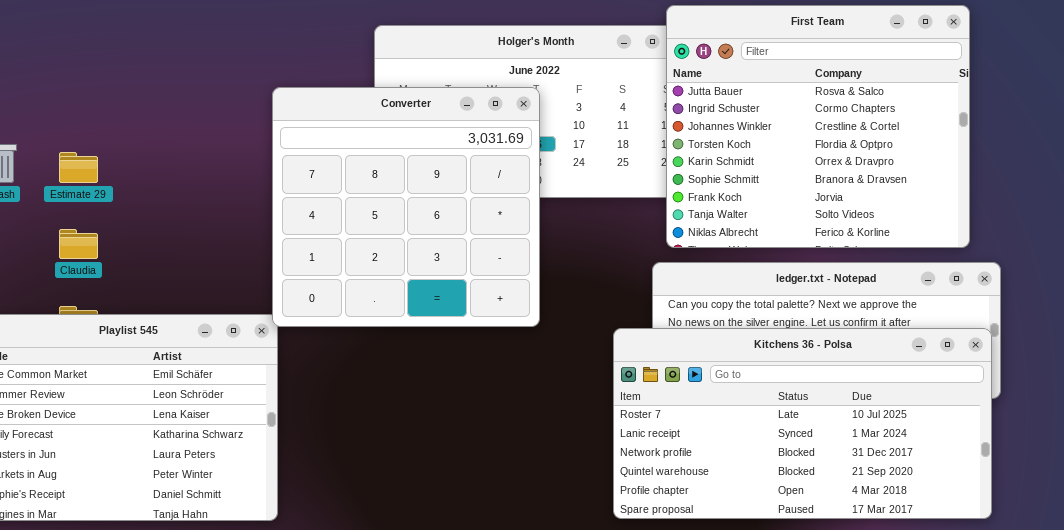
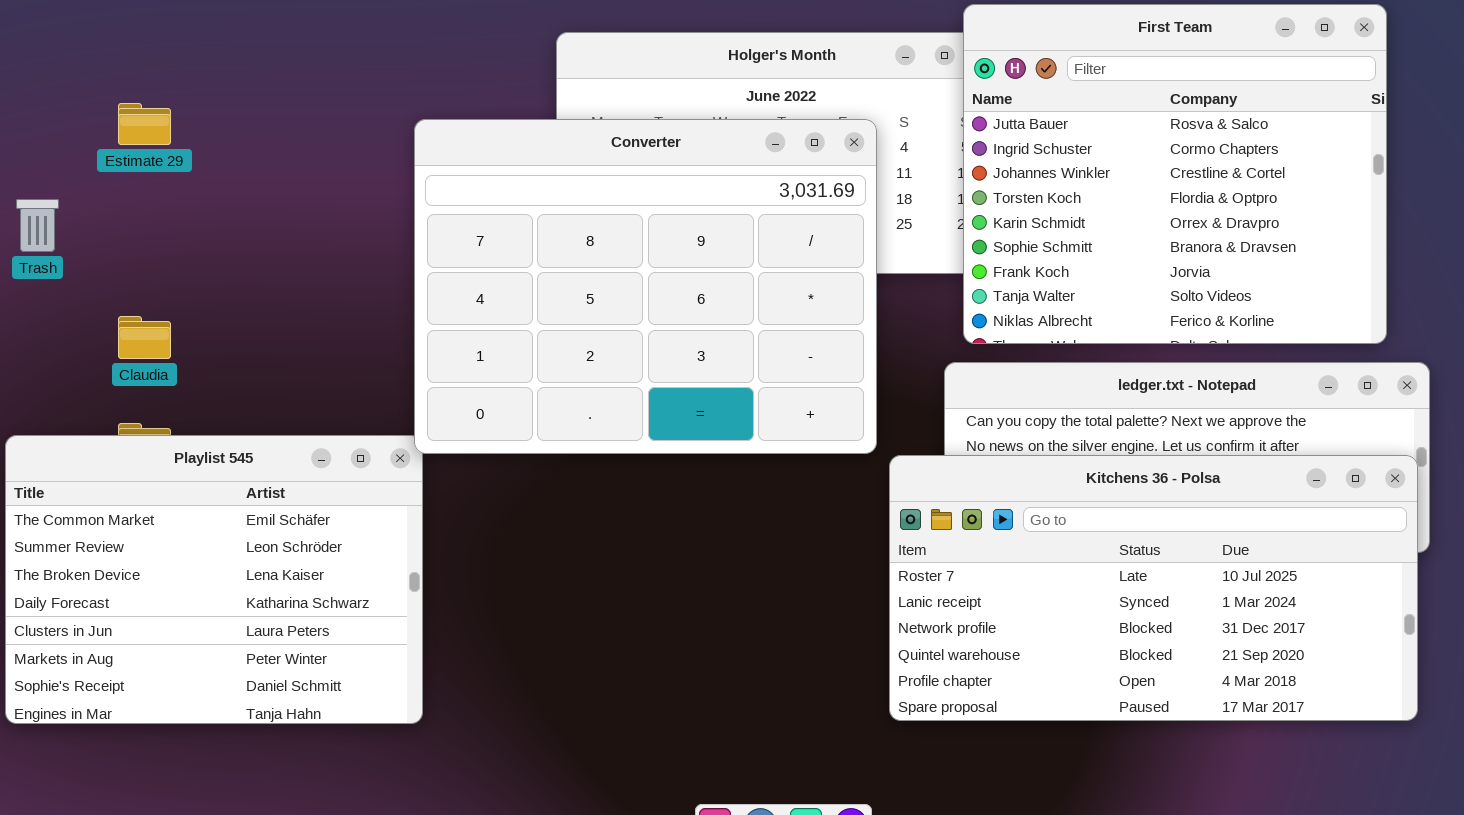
Converter: [272,87,540,327] -> [414,119,877,454], resized
Estimate 29: [59,152,98,183] -> [118,103,171,145], moved

